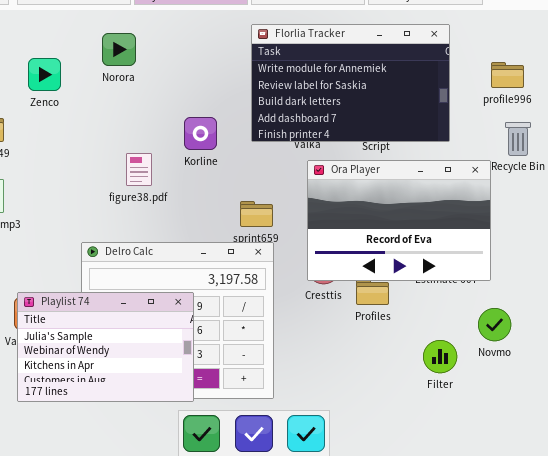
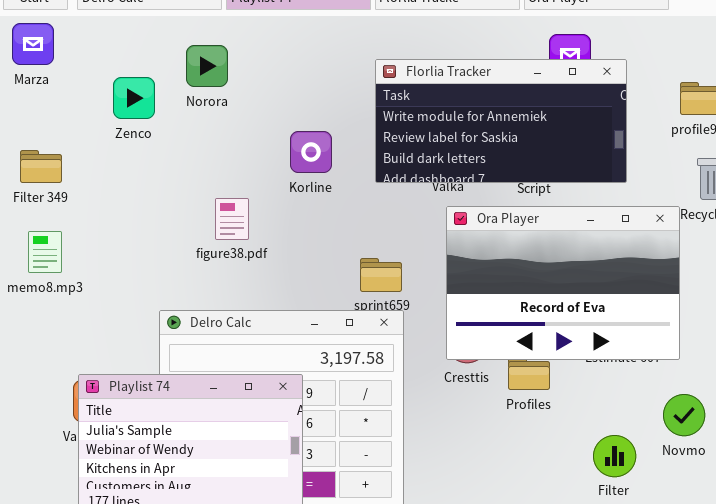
Florlia Tracker: [251,24,450,142] -> [375,59,627,183], resized
Zenco: [28,58,61,91] -> [113,77,155,119], moved
Korline: [184,117,217,150] -> [290,131,332,173], moved

